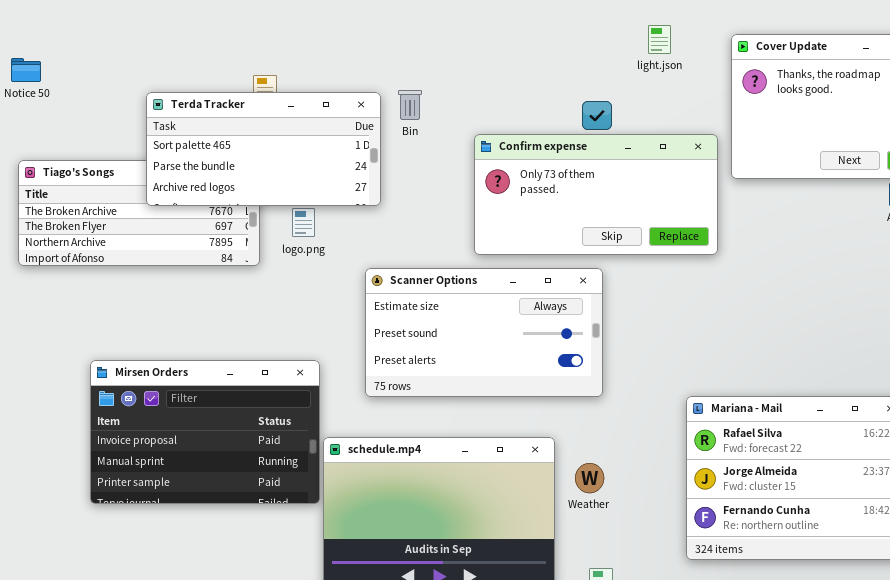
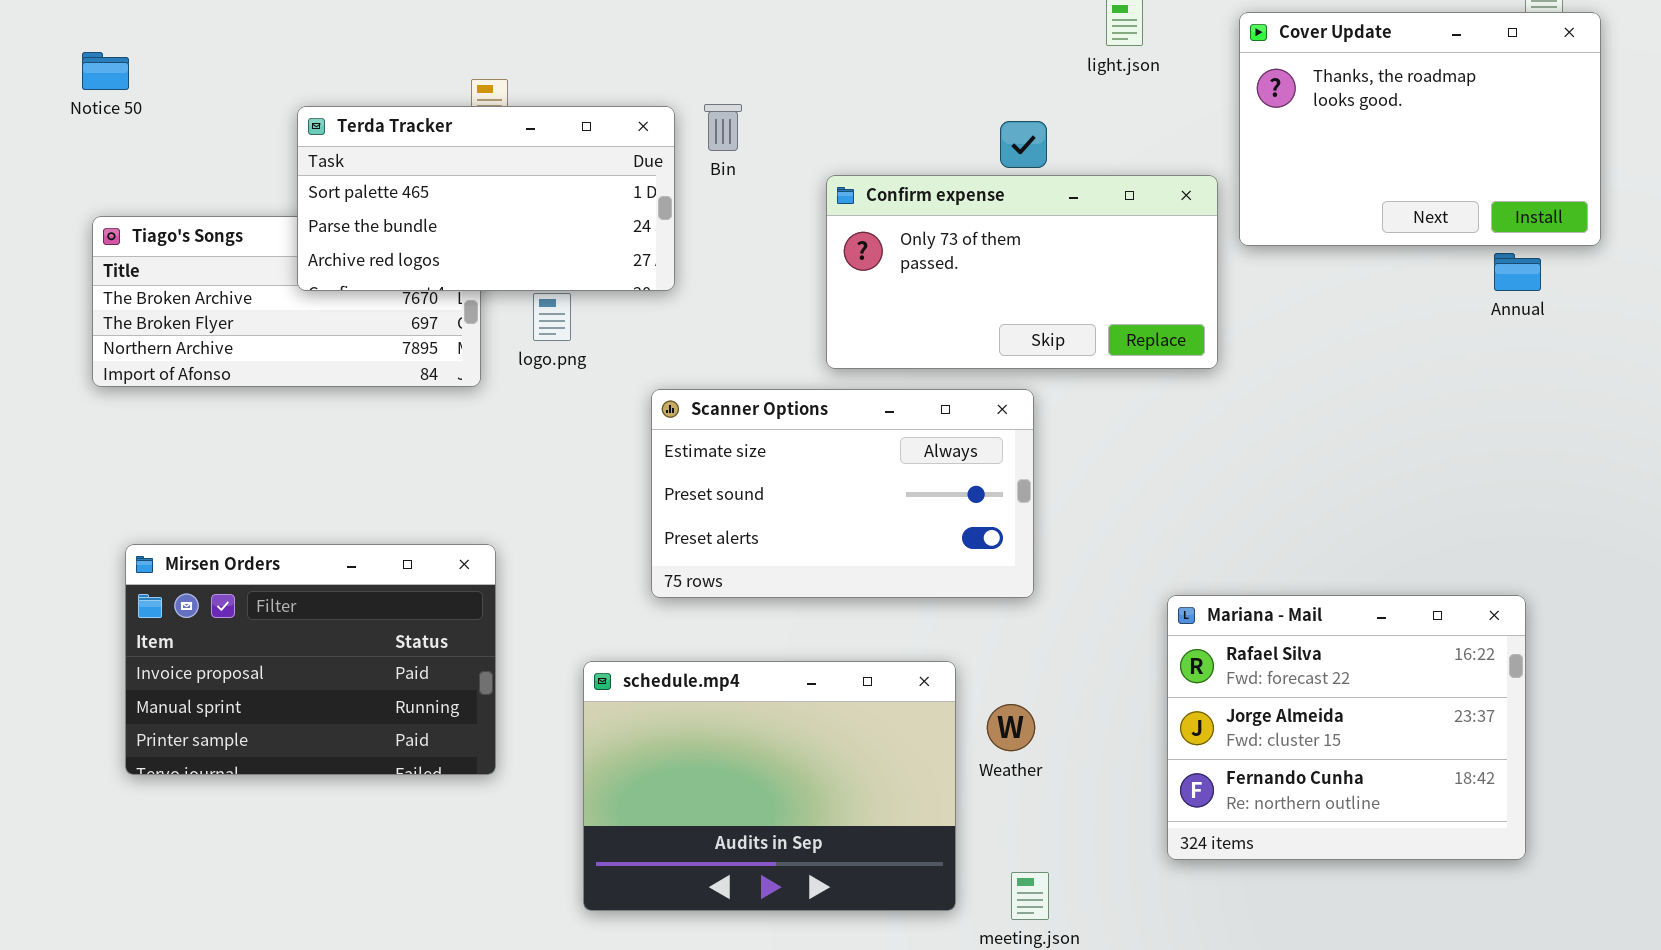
Mirsen Orders: [90,360,320,504] -> [125,544,496,775], moved

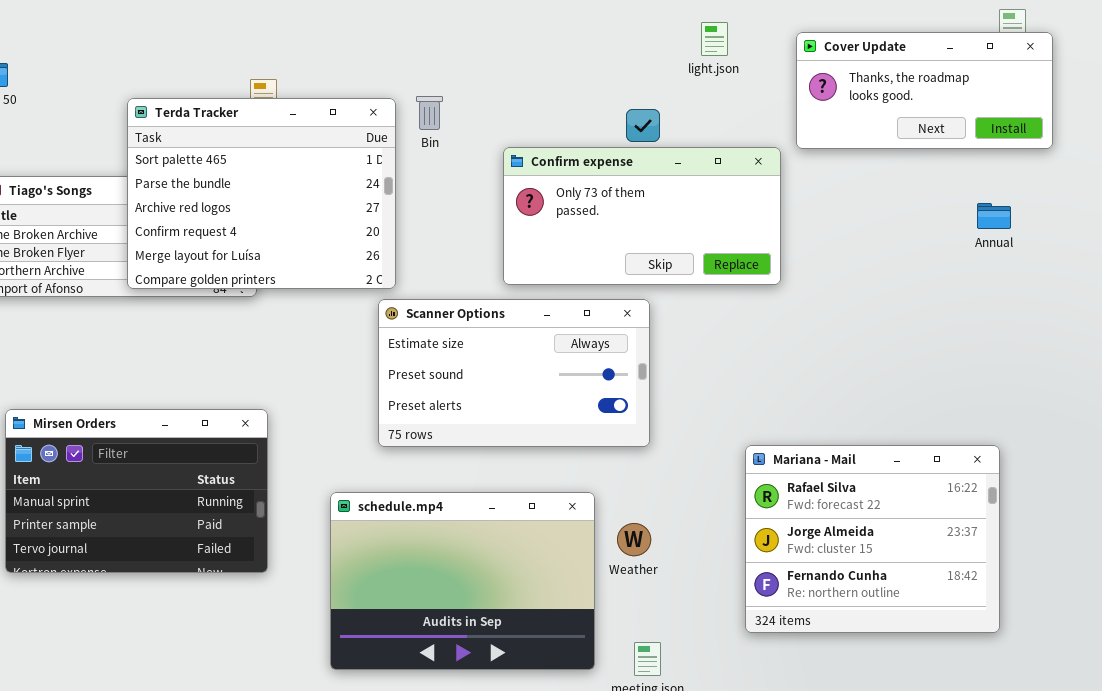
Cover Update: [1239,12,1601,246] -> [796,32,1053,149], resized
Terda Tracker: [297,106,675,291] -> [127,98,396,289], resized
Mirsen Orders: [125,544,496,775] -> [5,409,268,573], scrolled down 1 row

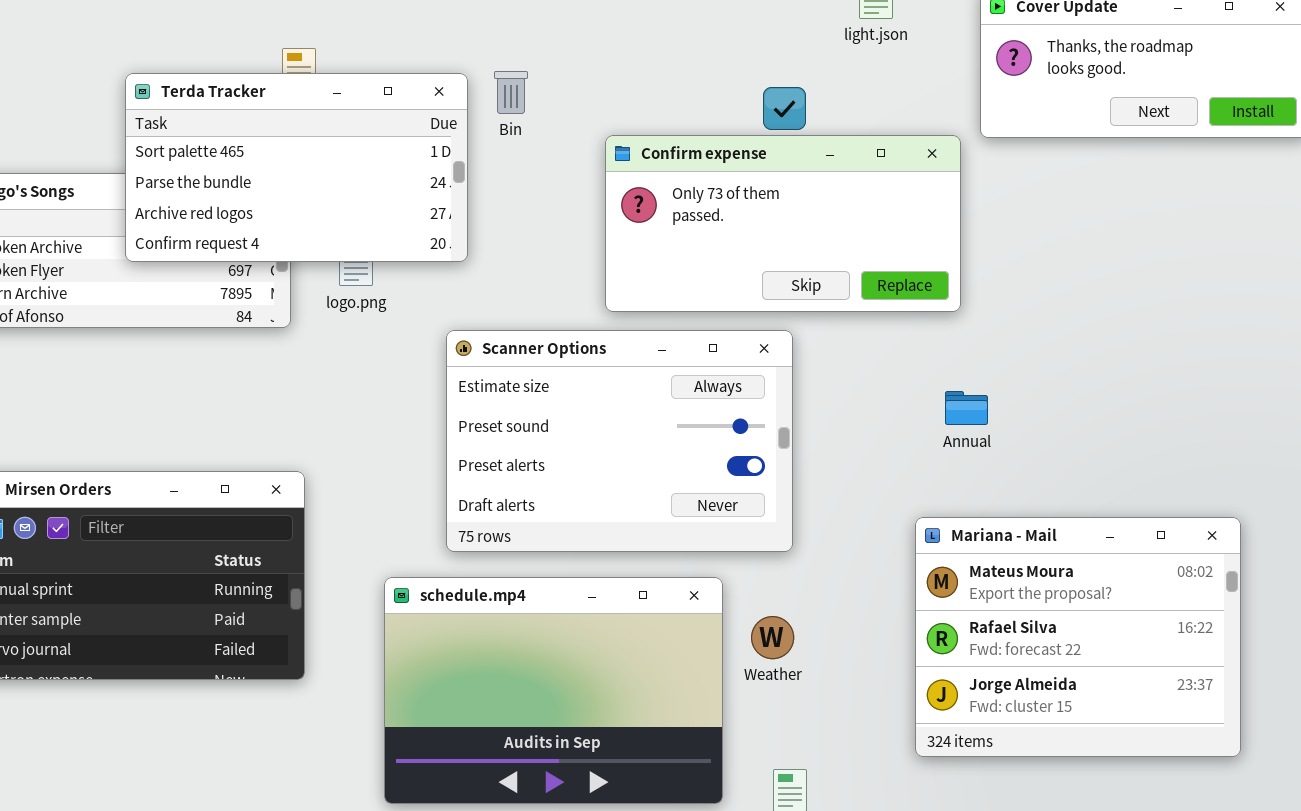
Terda Tracker: [127,98,396,289] -> [125,73,468,262], resized
Annual: [977,203,1011,229] -> [945,391,988,425], moved
Scanner Options: [378,299,650,447] -> [446,330,793,552], resized
Mariana - Mail: [745,445,1000,633] -> [915,517,1241,757], scrolled up 1 row

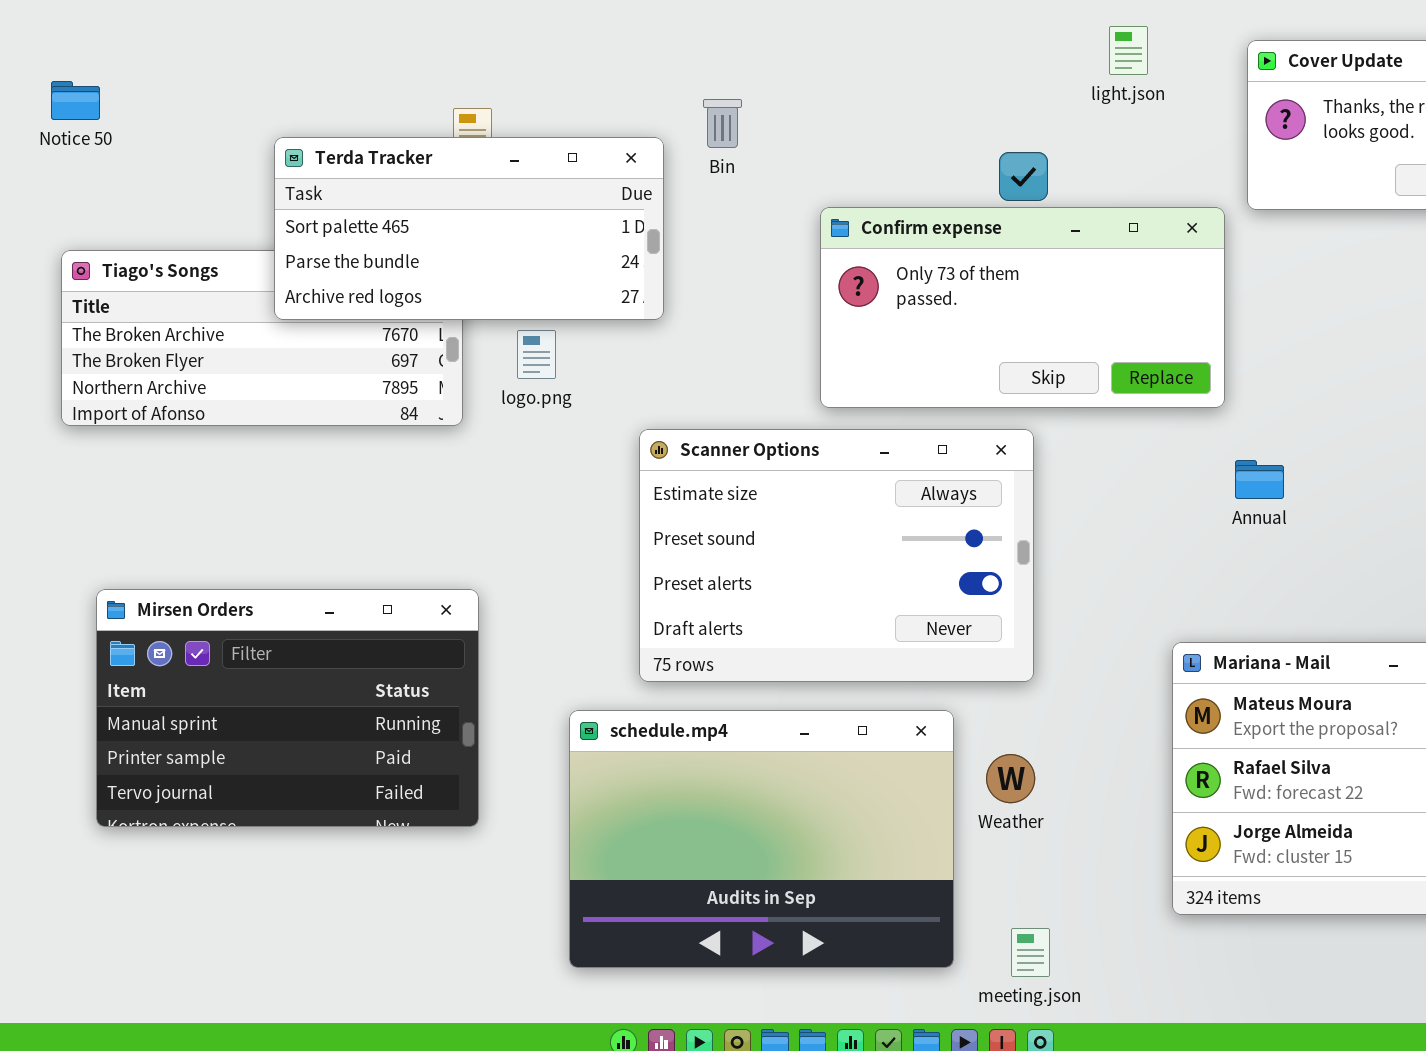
Bin: [494,71,528,114] -> [703,99,742,148], moved
Terda Tracker: [125,73,468,262] -> [274,137,664,320], resized
Annual: [945,391,988,425] -> [1235,460,1284,499], moved

